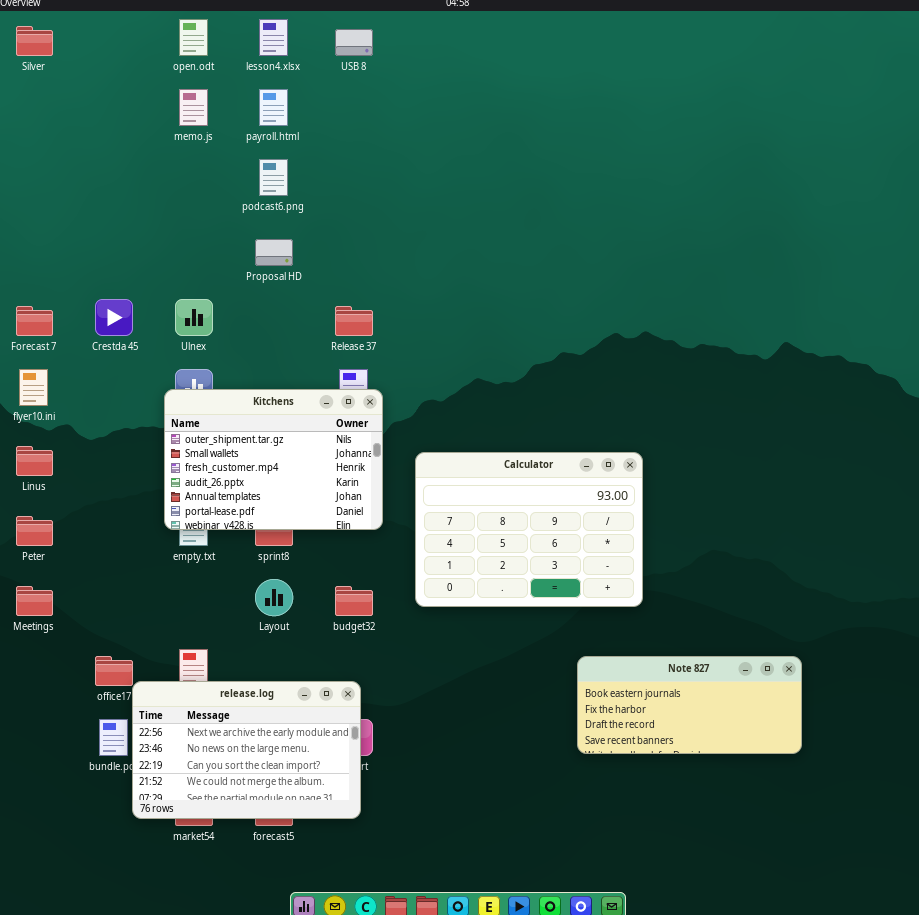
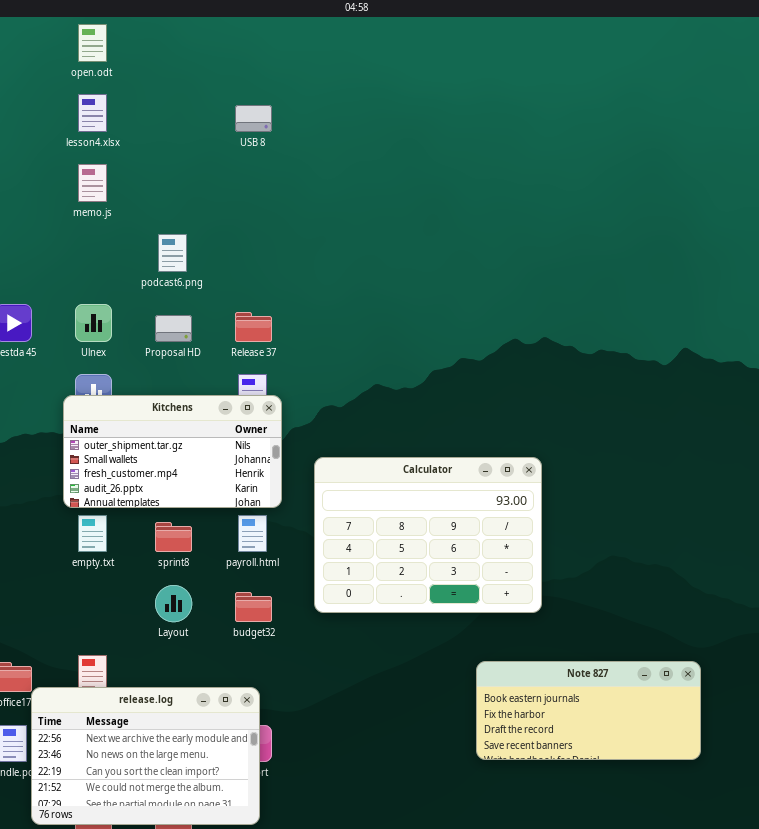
lesson4.xlsx: [259,19,288,56] -> [78,94,107,132], moved
USB 8: [335,29,373,56] -> [235,105,272,132], moved
memo.js: [179,89,208,126] -> [78,164,107,202], moved
payroll.html: [259,89,288,126] -> [238,515,267,552], moved
podcast6.png: [259,159,288,196] -> [158,234,187,272], moved
Proposal HD: [255,239,293,266] -> [155,315,192,342], moved
Kitchens: [164,389,383,530] -> [63,395,282,508], resized

